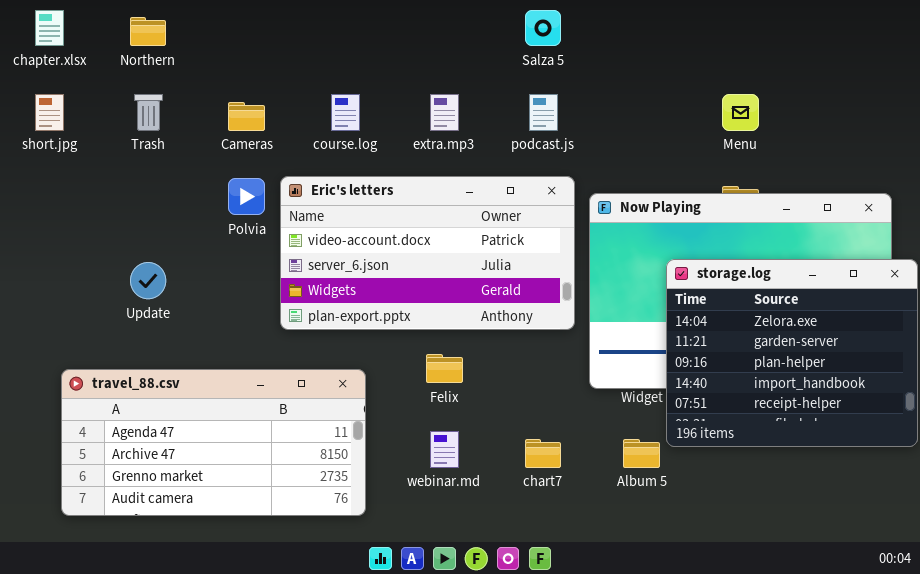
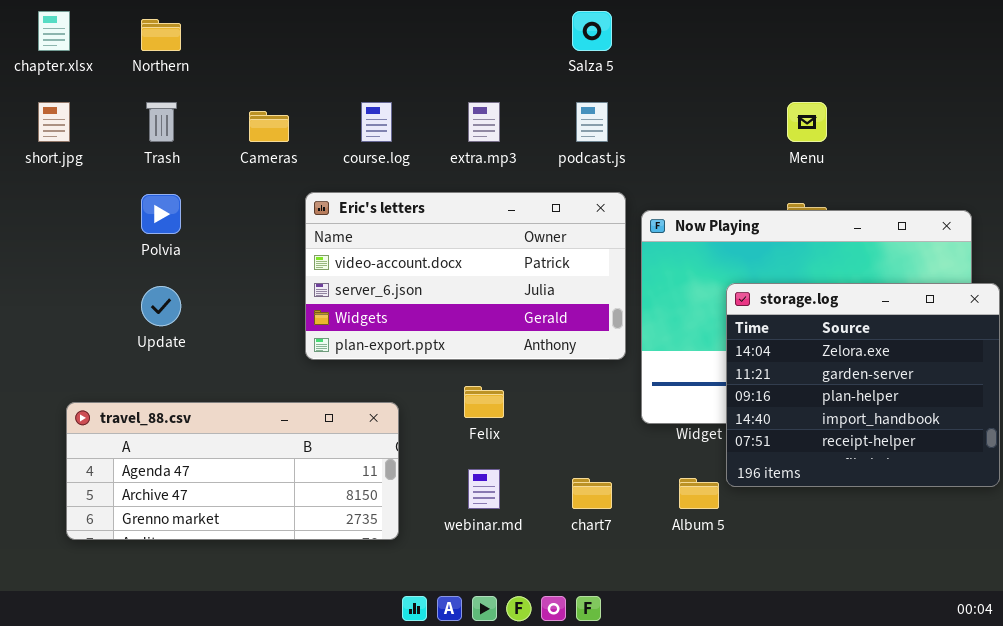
Polvia: [228,178,265,215] -> [141,194,181,234], moved
travel_88.csv: [61,369,366,516] -> [66,402,399,540], resized

